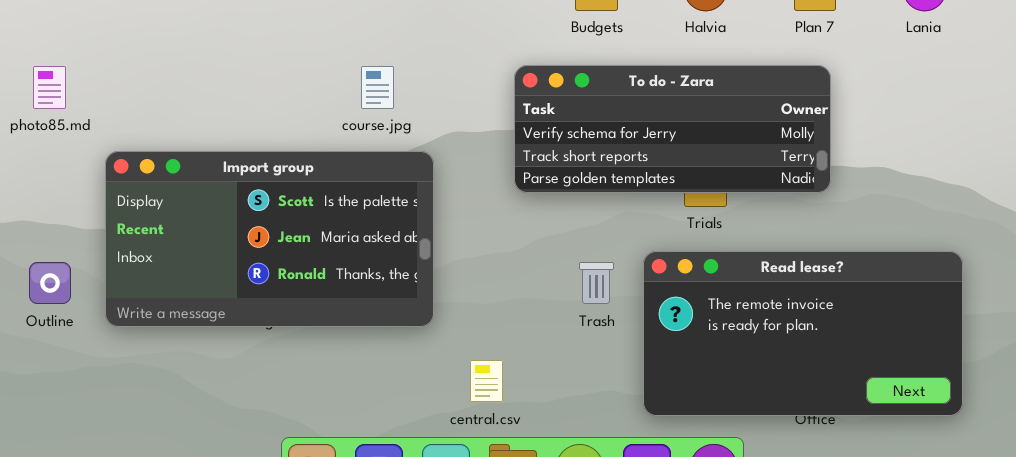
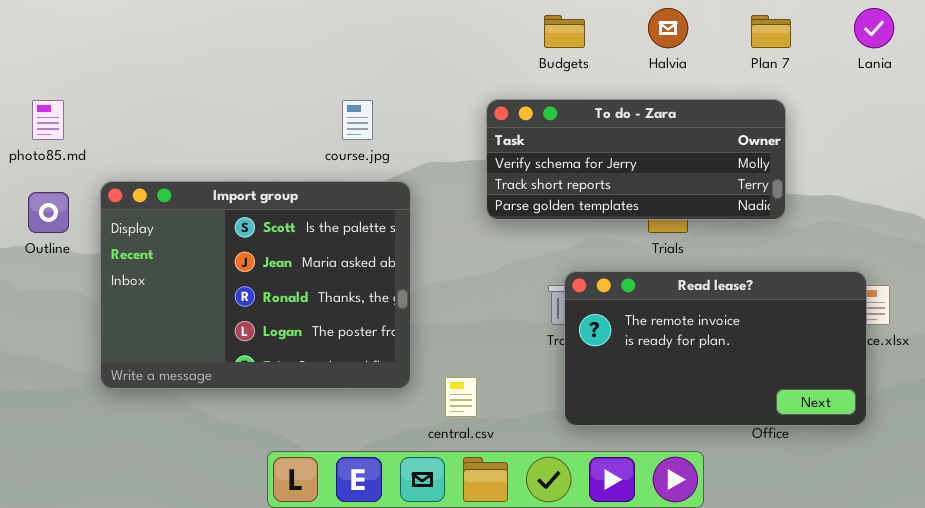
Import group: [105,151,434,327] -> [100,181,411,389], resized
Read lease?: [643,251,963,416] -> [564,271,867,426], moved
Outline: [29,262,71,304] -> [28,192,69,233], moved

